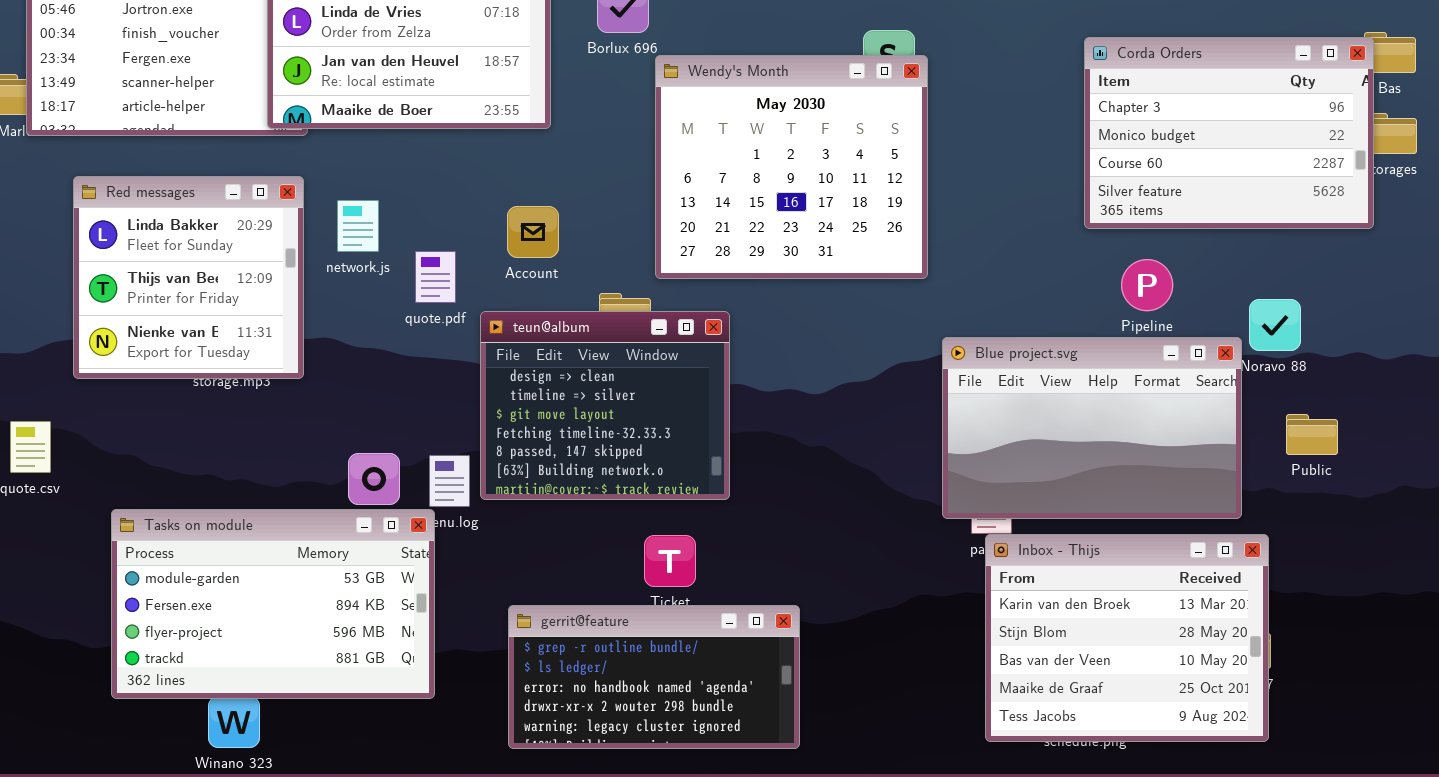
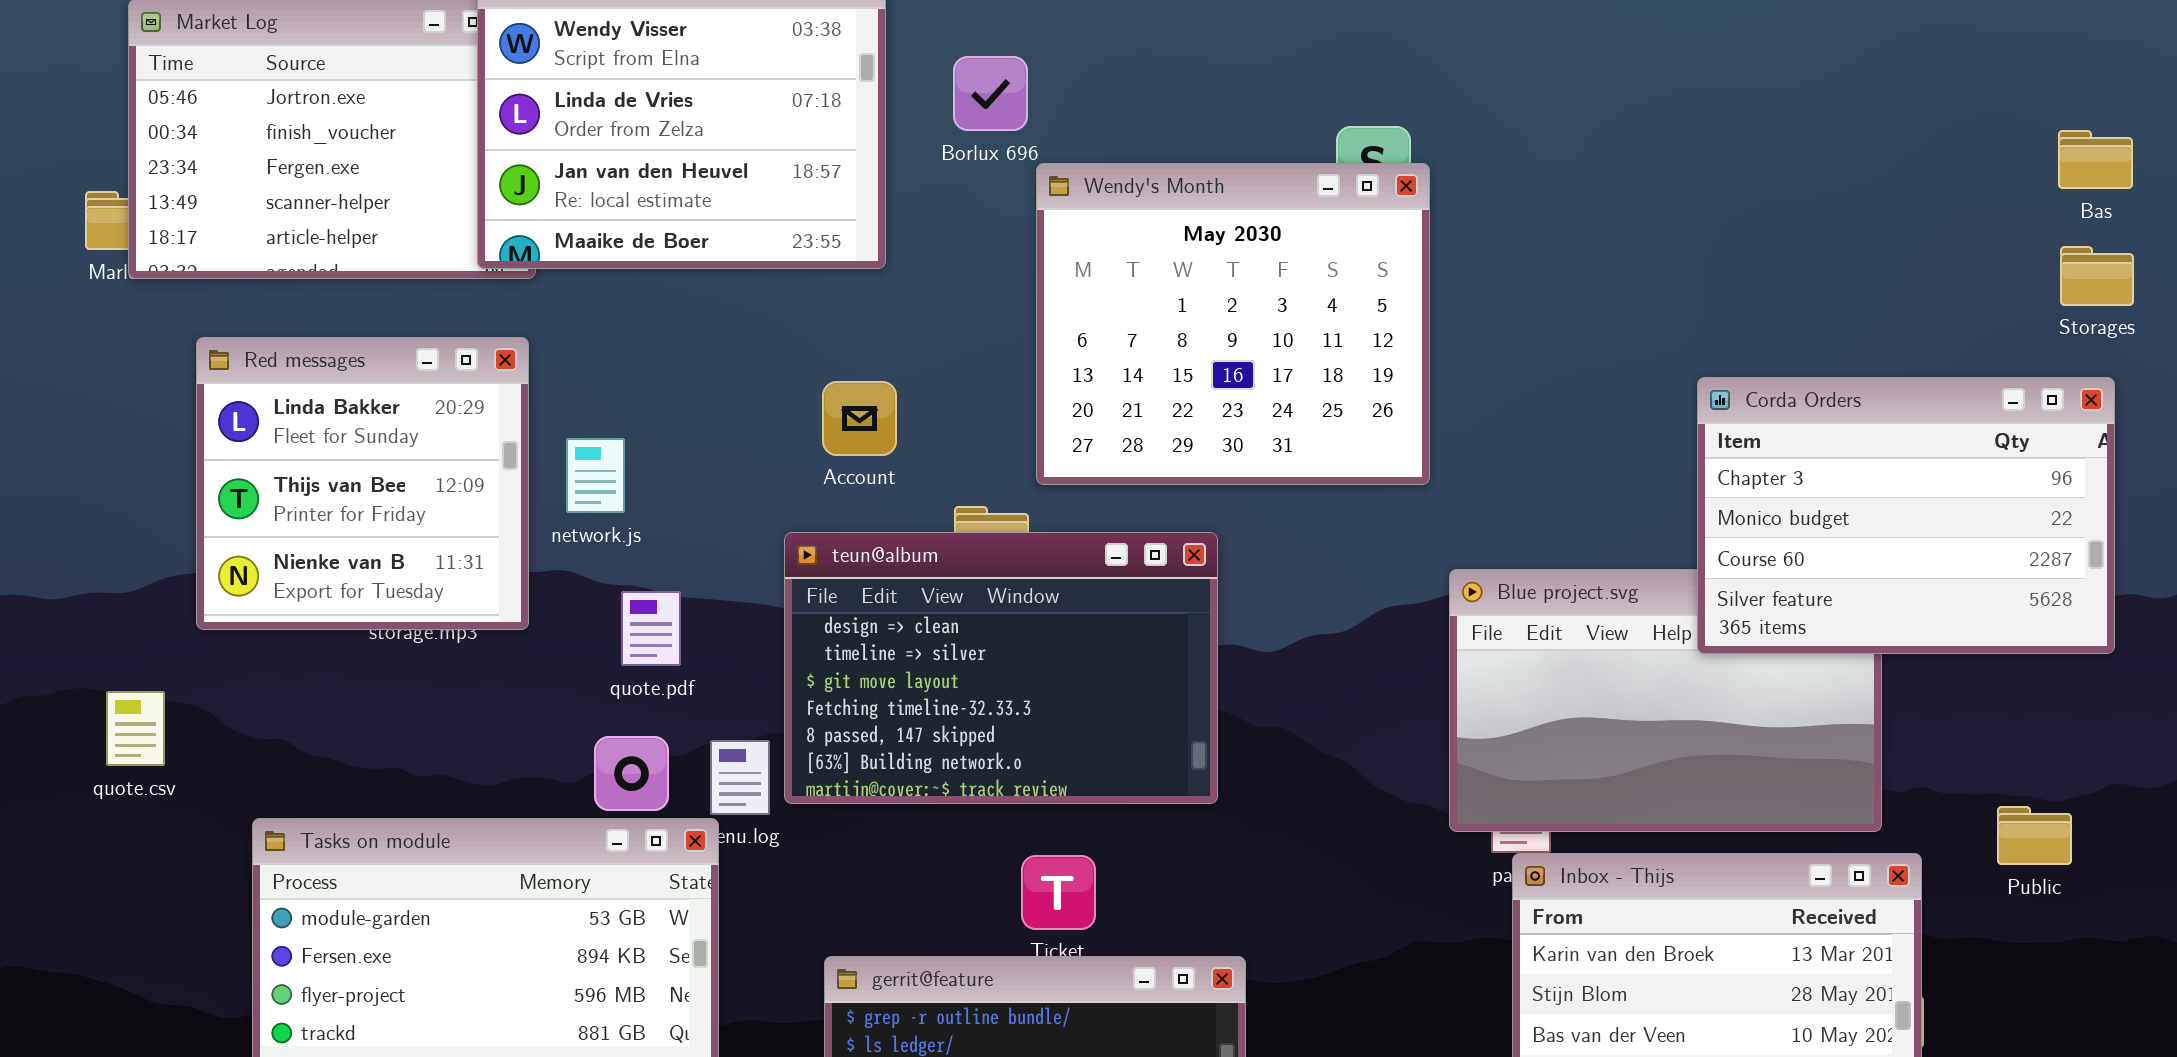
Corda Orders: [1084,37,1374,229] -> [1697,377,2115,654], moved
network.js: [337,200,379,252] -> [566,438,625,513], moved
quote.pdf: [415,251,456,303] -> [621,591,681,666], moved
teun@album: [480,311,730,500] -> [784,532,1218,804], resized
Public: [1286,414,1338,455] -> [1997,806,2072,865], moved

